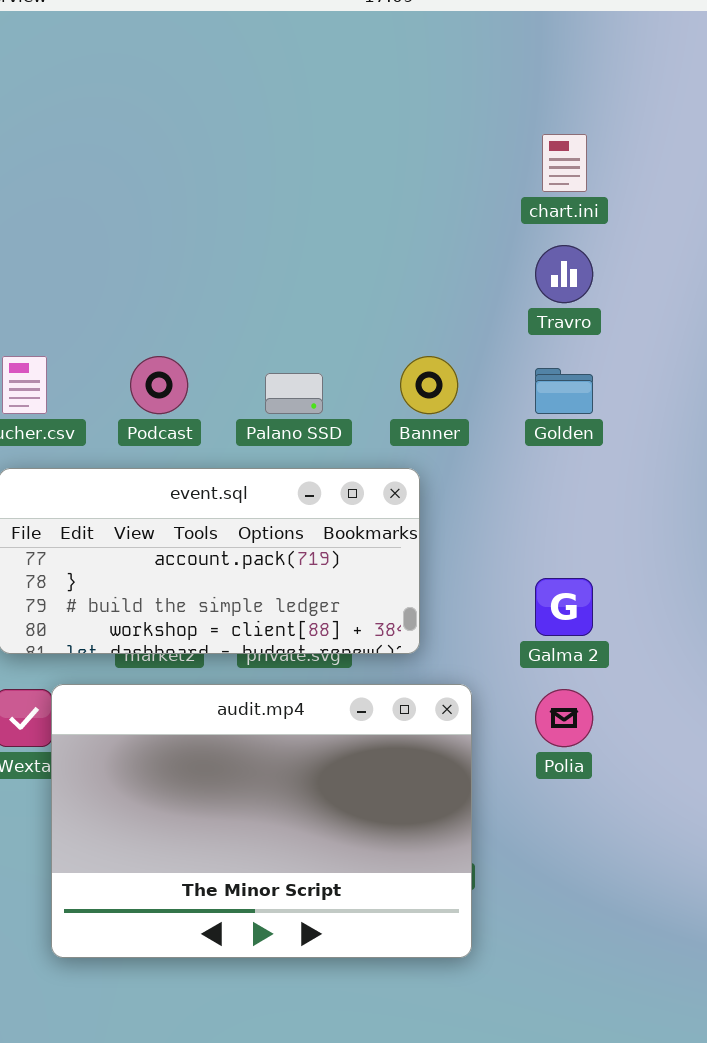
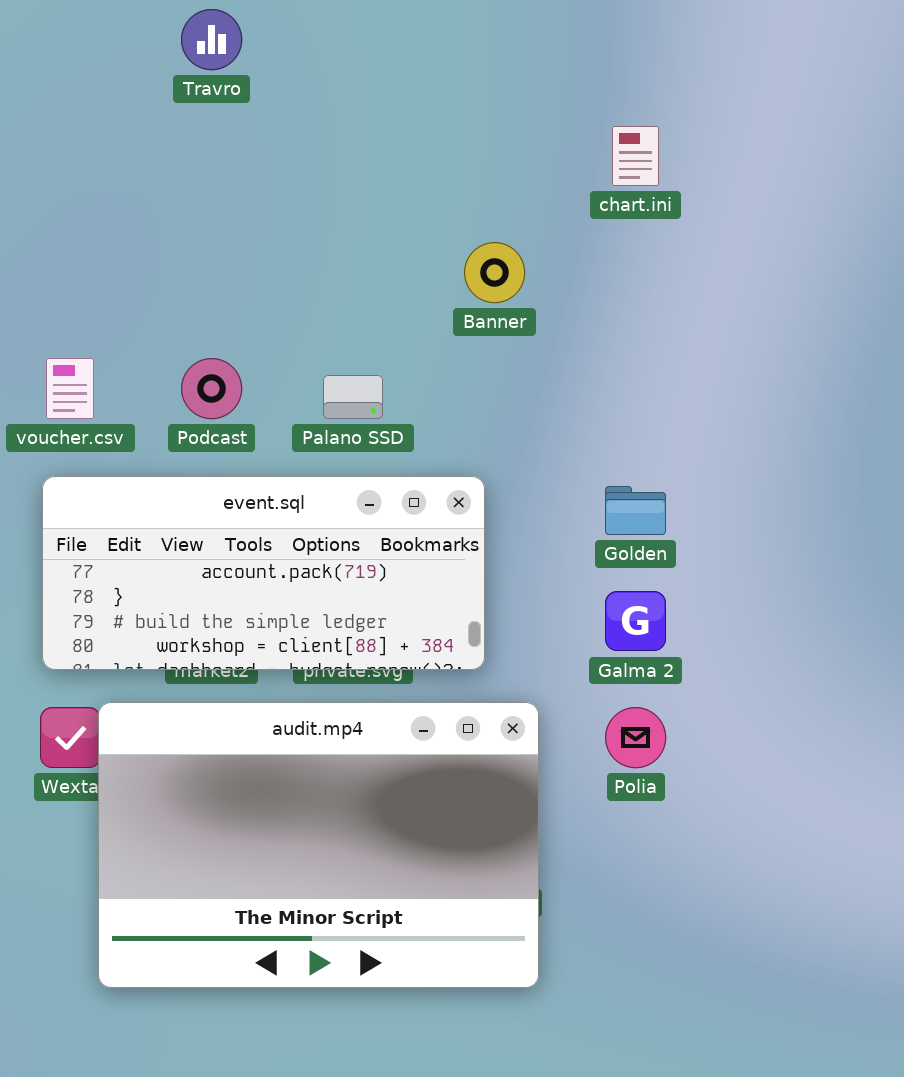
Travro: [535,245,593,303] -> [181,9,242,70], moved
Banner: [400,356,458,414] -> [464,242,525,303], moved
Golden: [535,368,593,414] -> [605,486,666,535], moved

